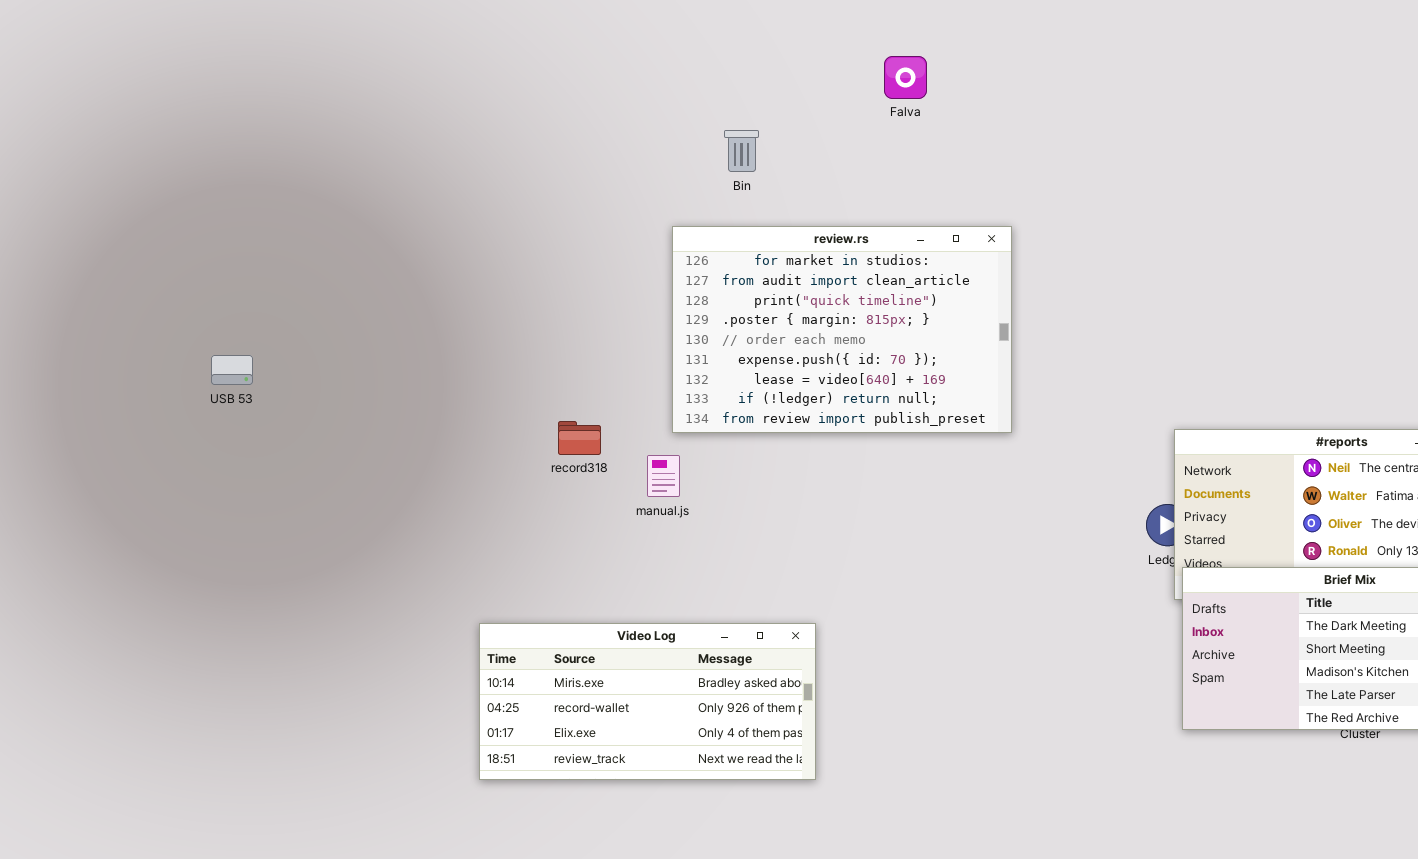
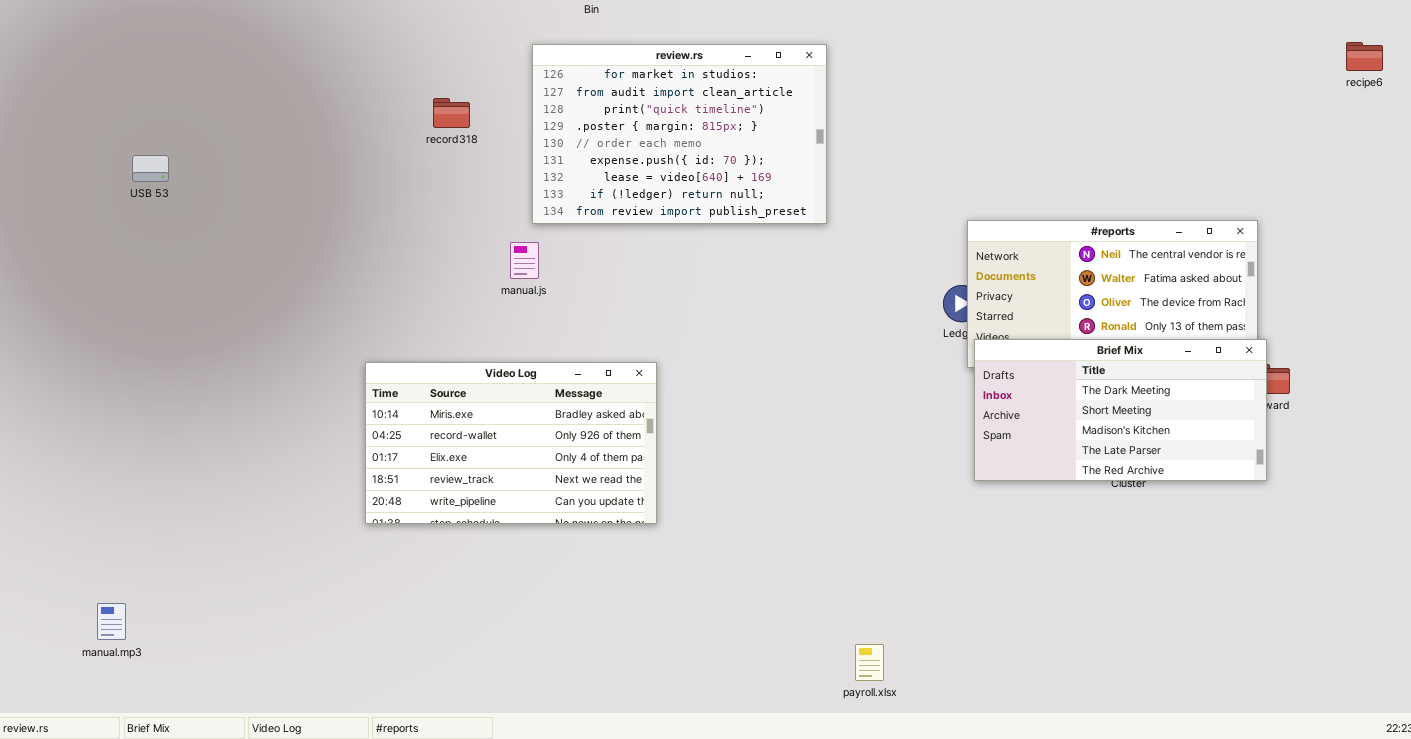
record318: [558,421,601,455] -> [433,98,470,128], moved
Video Log: [479,623,816,780] -> [365,362,657,524], resized

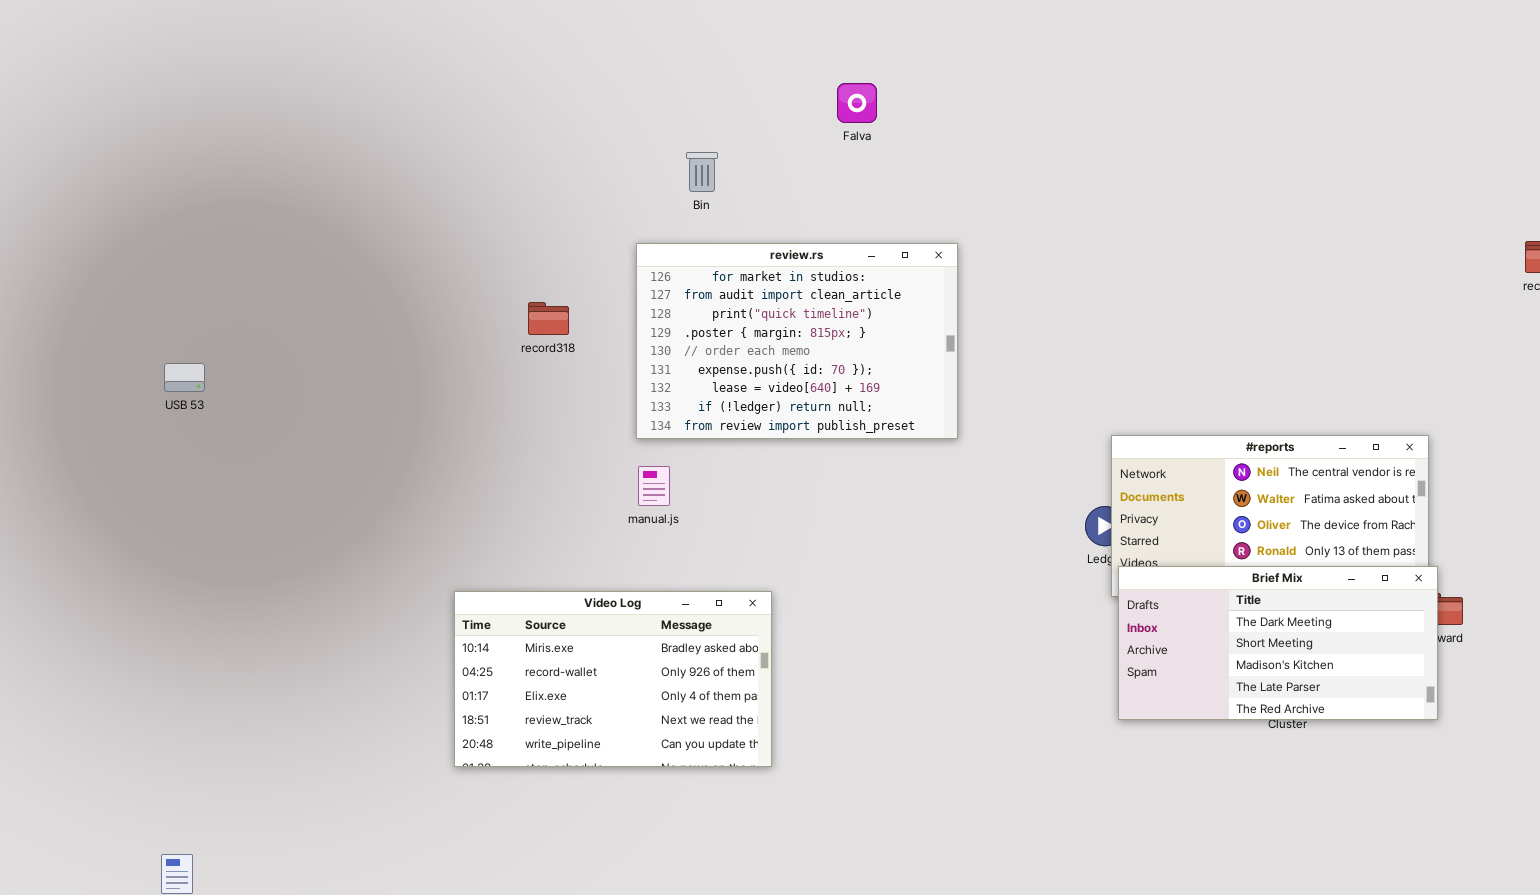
USB 53: [132,155,169,182] -> [164,363,205,392], moved
manual.js: [510,242,539,279] -> [638,466,670,506], moved

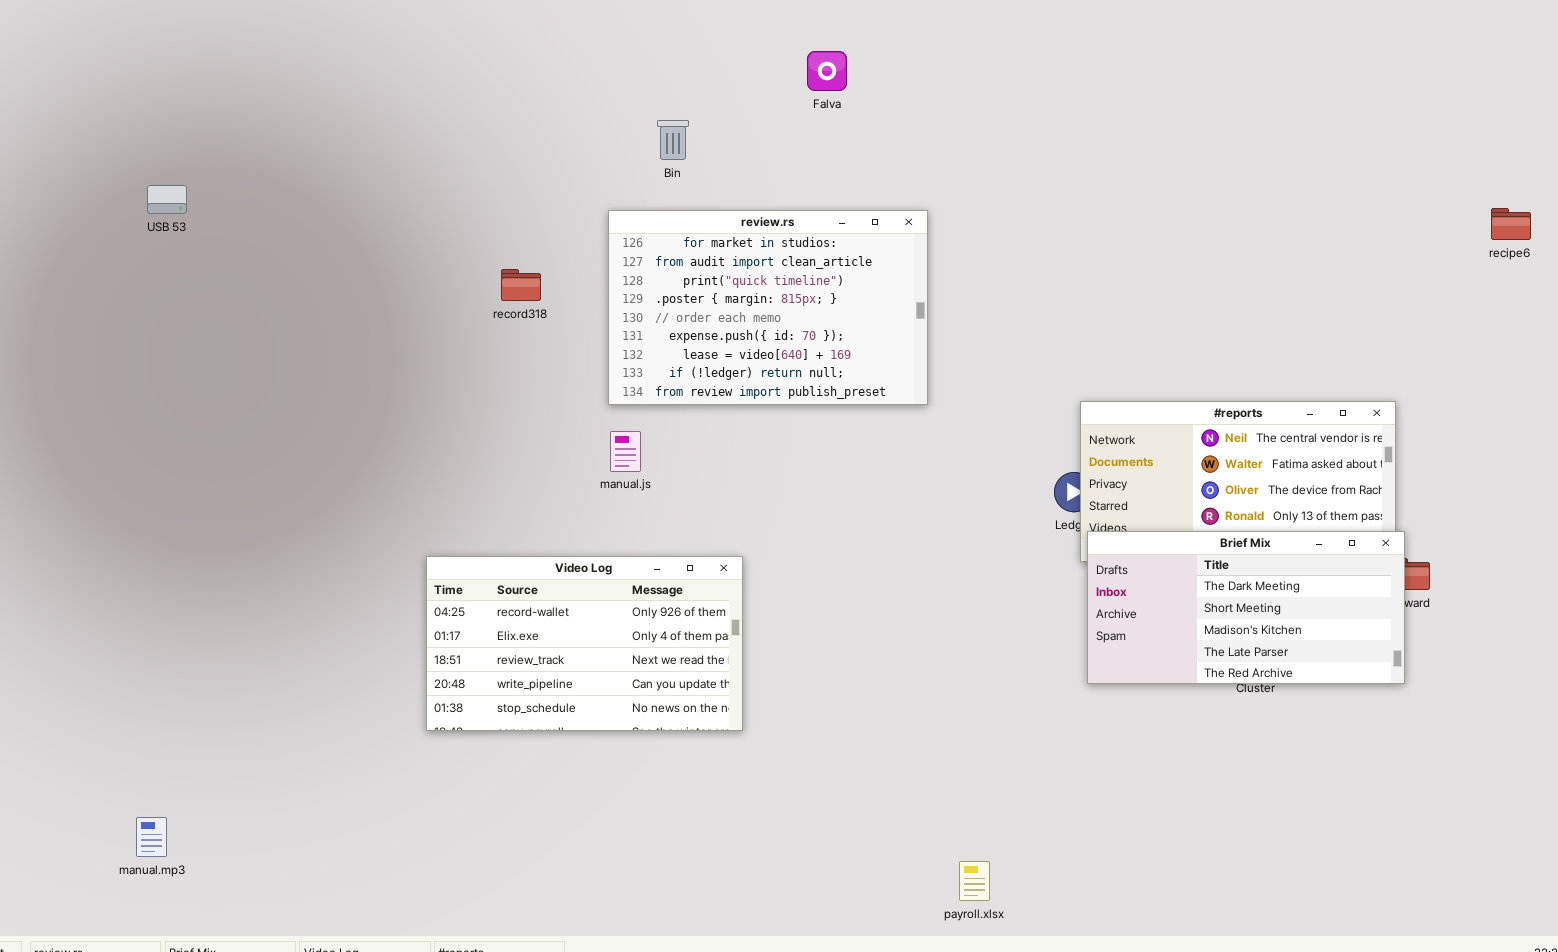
USB 53: [164,363,205,392] -> [147,185,187,214], moved
Video Log: [454,591,772,767] -> [426,556,743,731], scrolled down 1 row

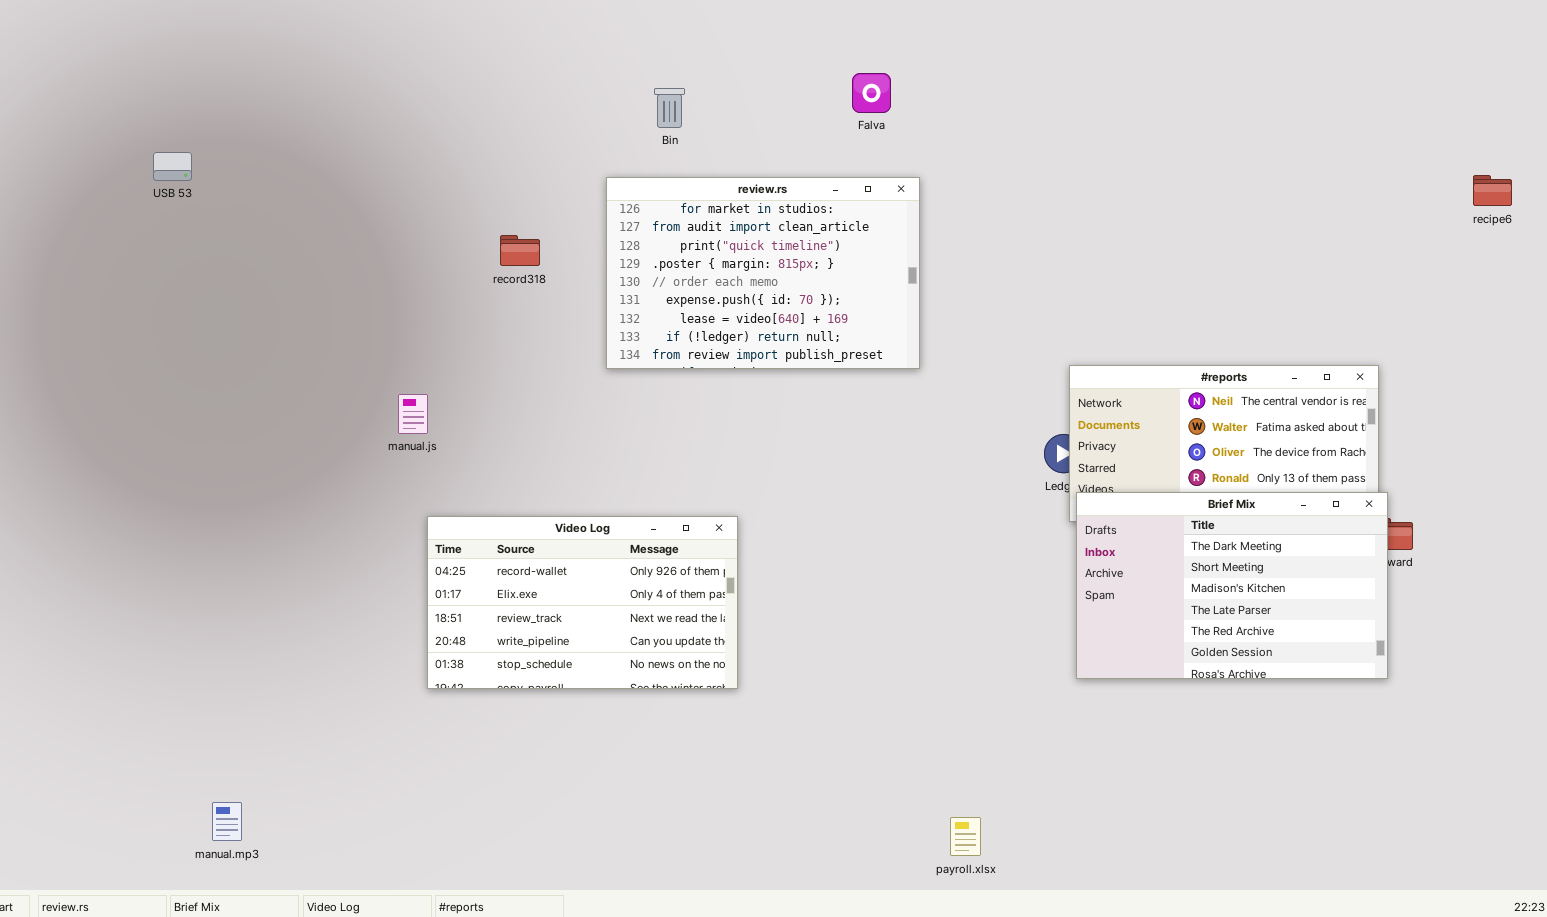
Falva: [807,51,847,91] -> [852,73,891,113], moved
manual.js: [610,431,641,472] -> [398,394,428,434], moved
Brief Mix: [1087,531,1405,684] -> [1076,492,1388,679], resized
manual.mp3: [136,817,167,857] -> [212,802,242,841], moved

